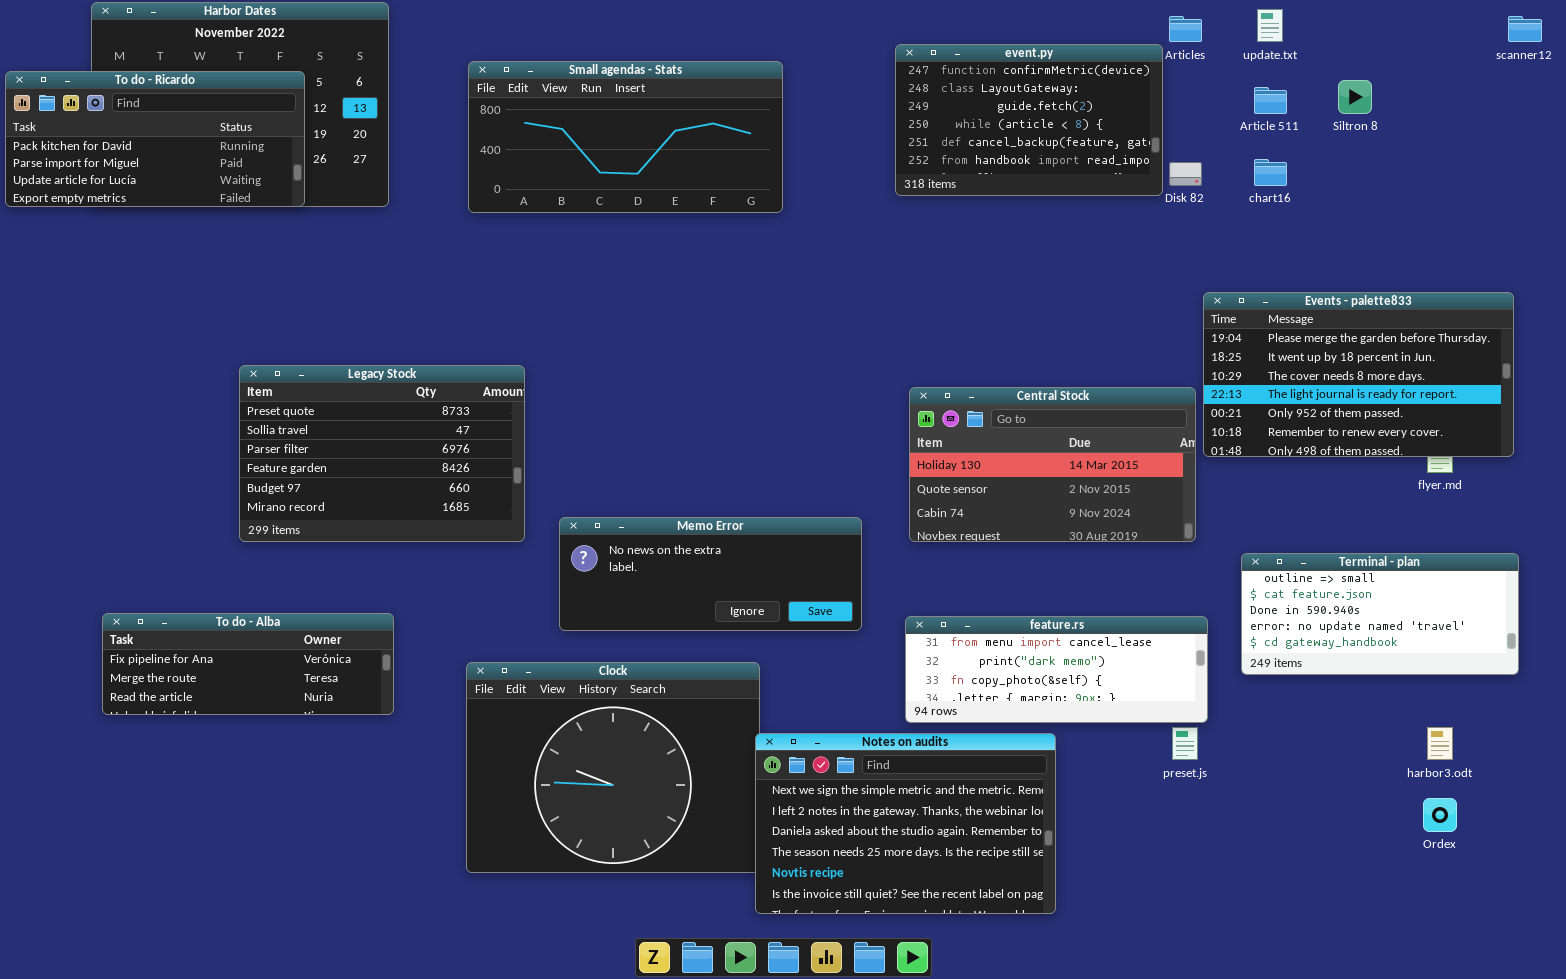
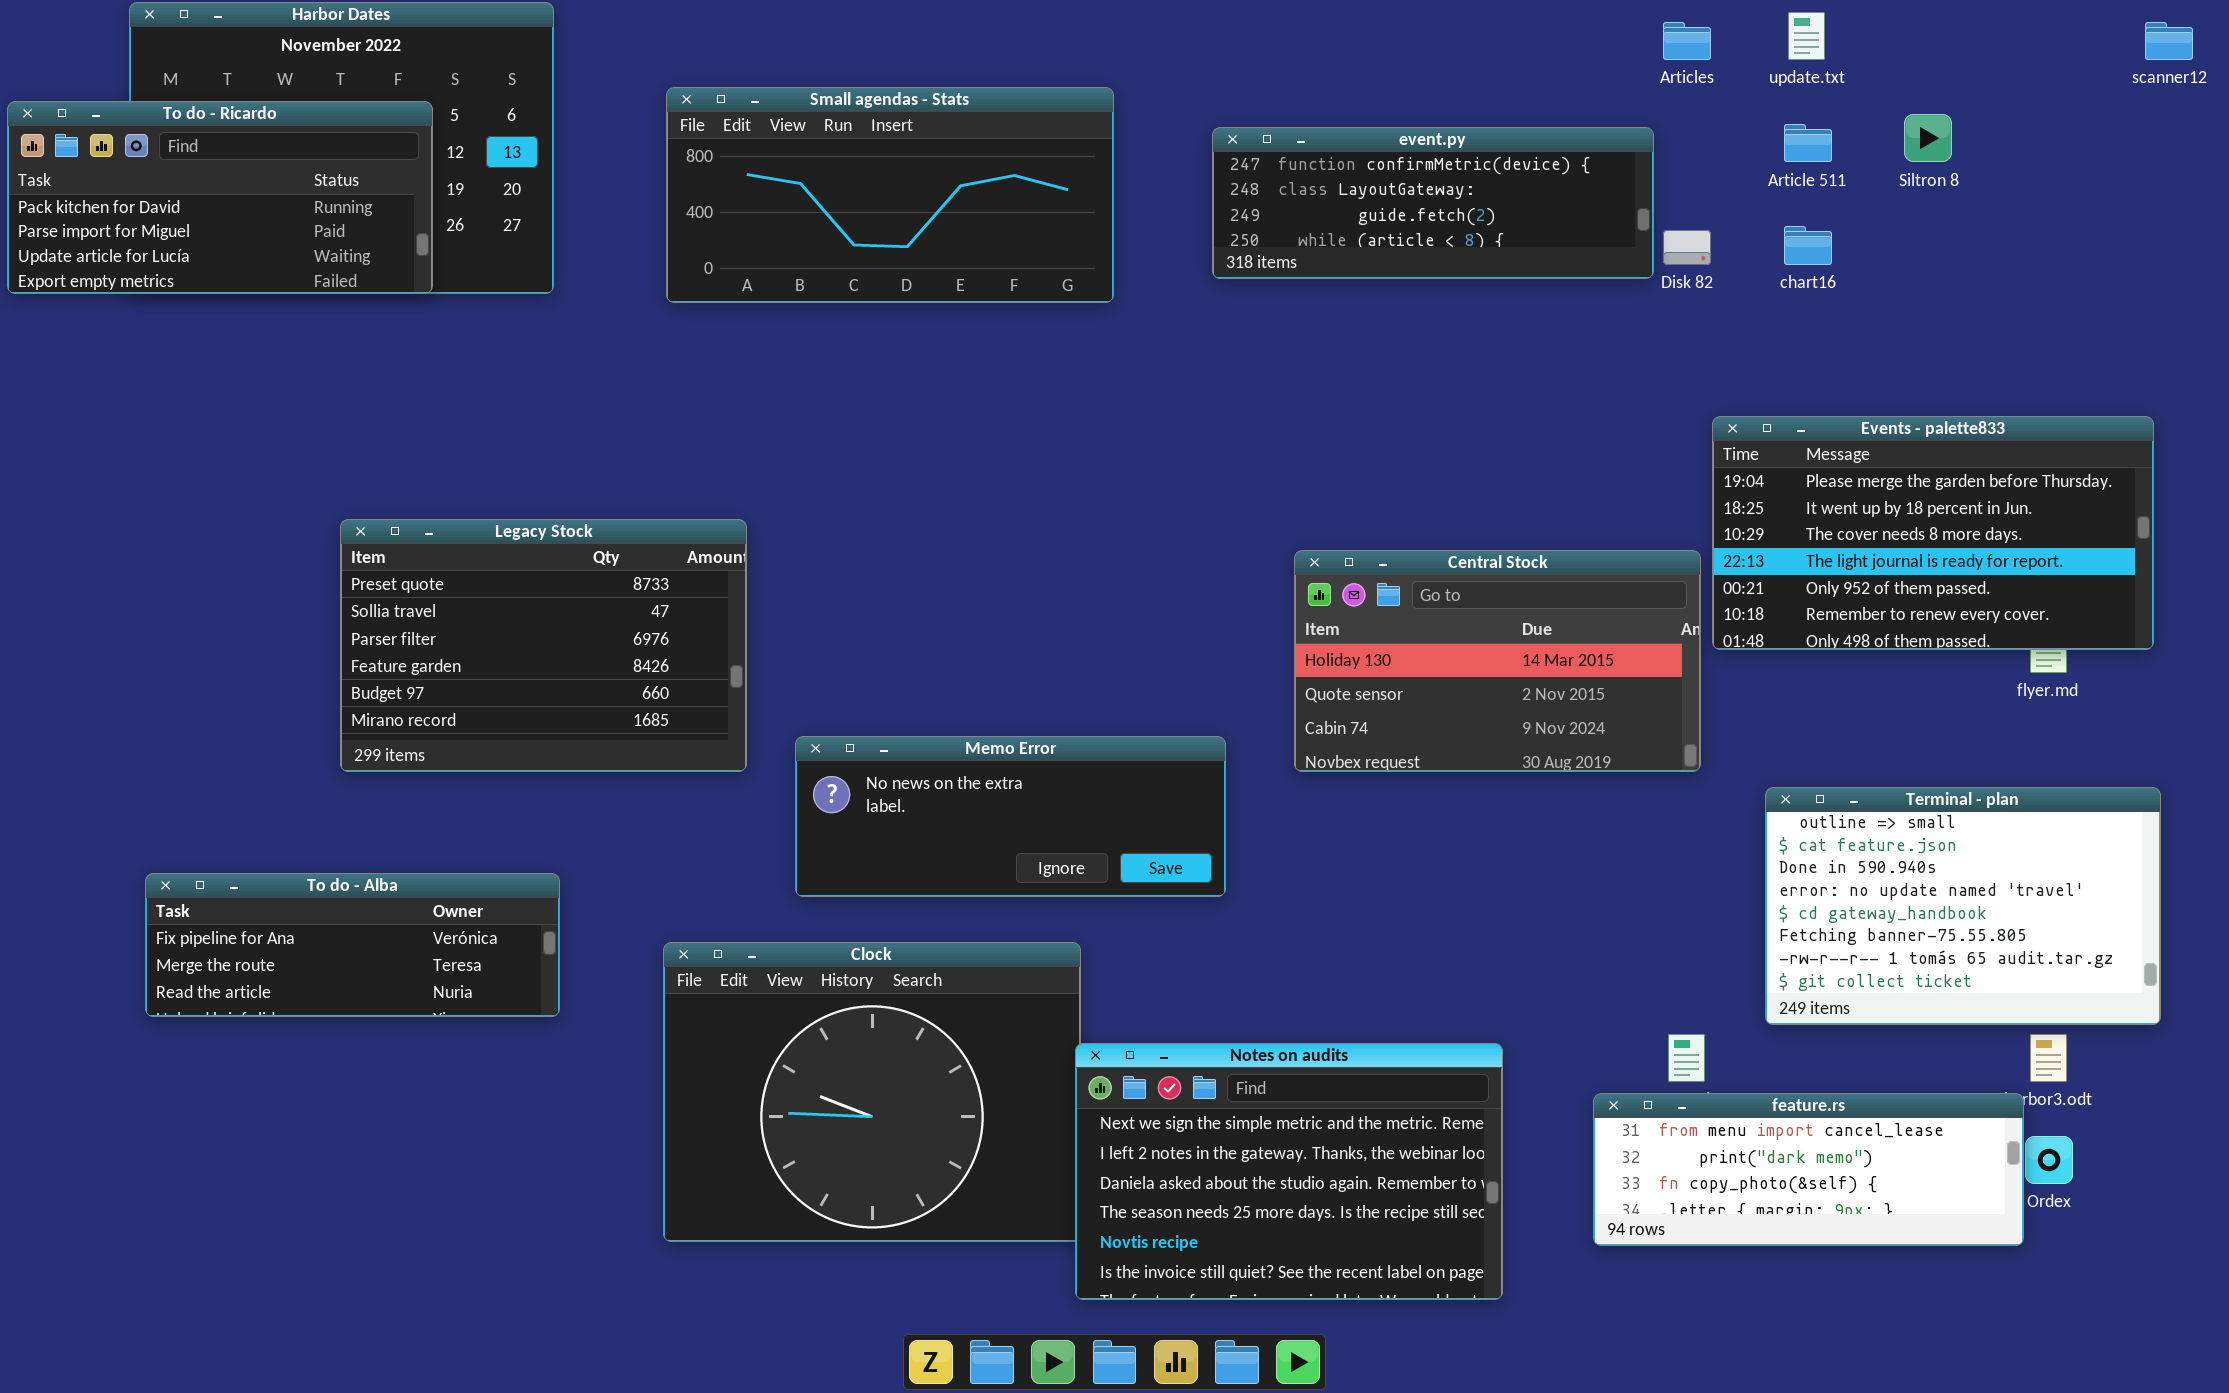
event.py: [895,44,1163,196] -> [1212,127,1654,279], resized
Terminal - plan: [1241,553,1519,675] -> [1765,787,2161,1025], resized
feature.rs: [905,616,1208,723] -> [1593,1093,2024,1246], moved

